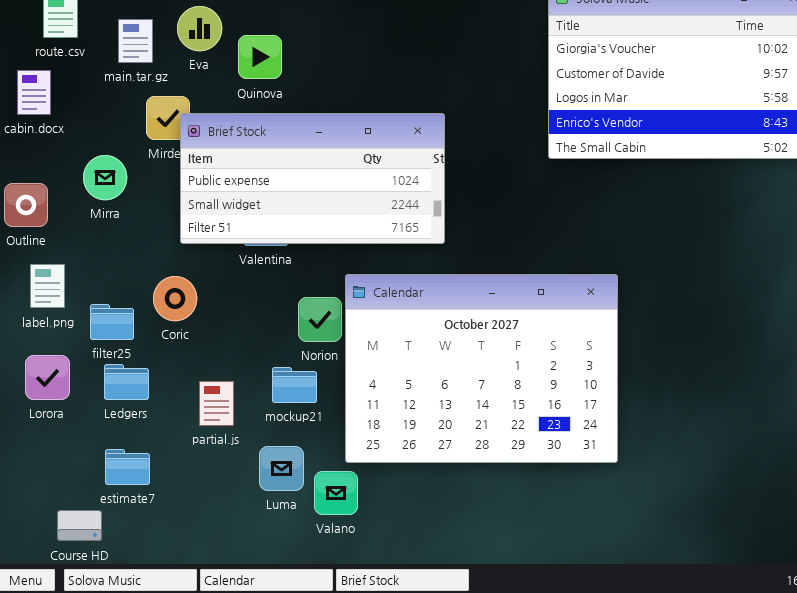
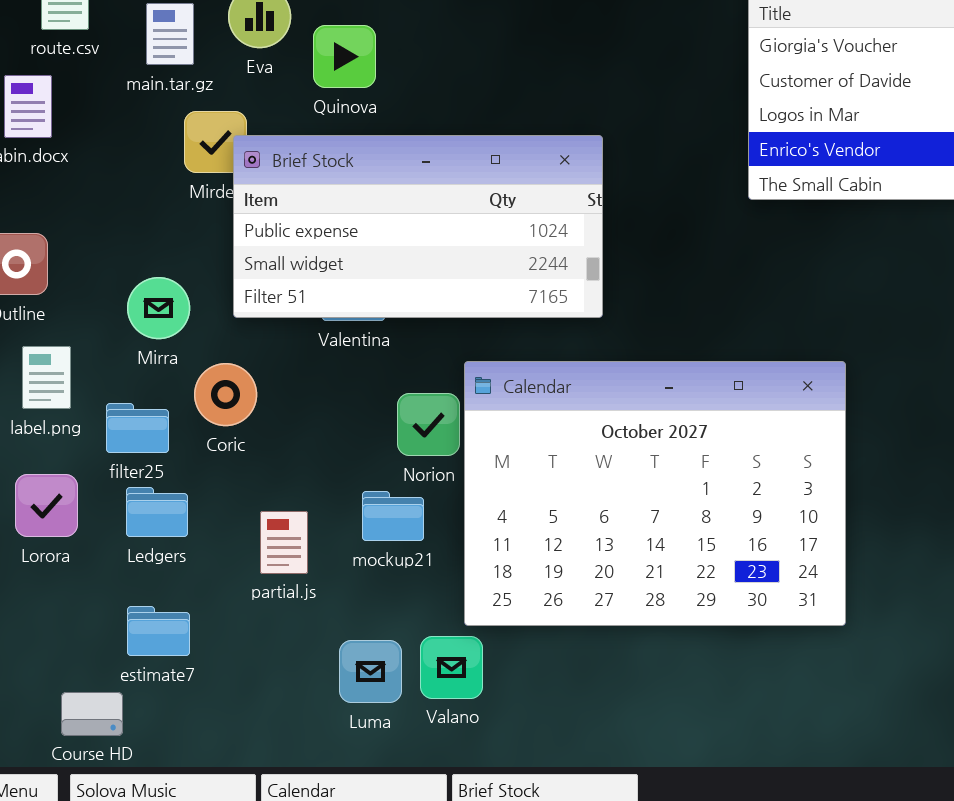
Mirra: [83,155,127,200] -> [127,277,190,339], moved
Luma: [259,446,304,491] -> [339,640,402,703], moved

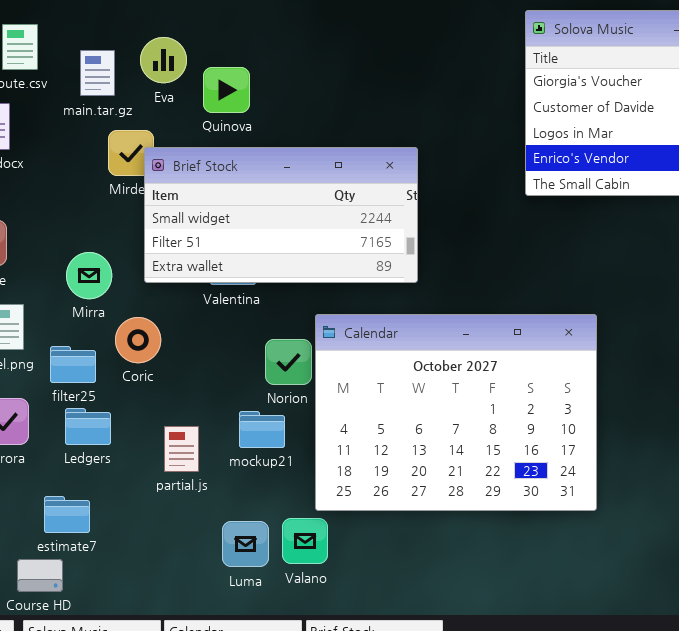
Brief Stock: [233,135,603,318] -> [144,147,418,283], scrolled down 1 row
estimate7: [127,606,190,656] -> [44,496,90,533], moved

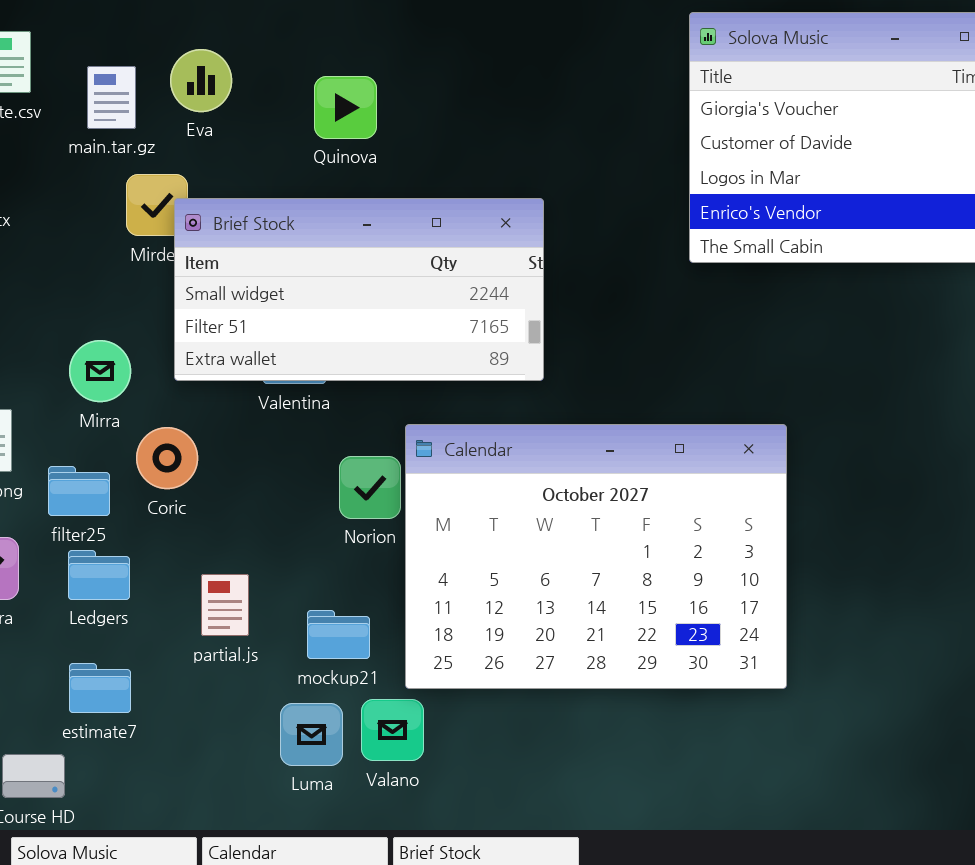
Quinova: [203,67,250,113] -> [314,76,377,139], moved
mockup21: [239,411,285,448] -> [307,610,370,659], moved
estimate7: [44,496,90,533] -> [69,663,131,713], moved

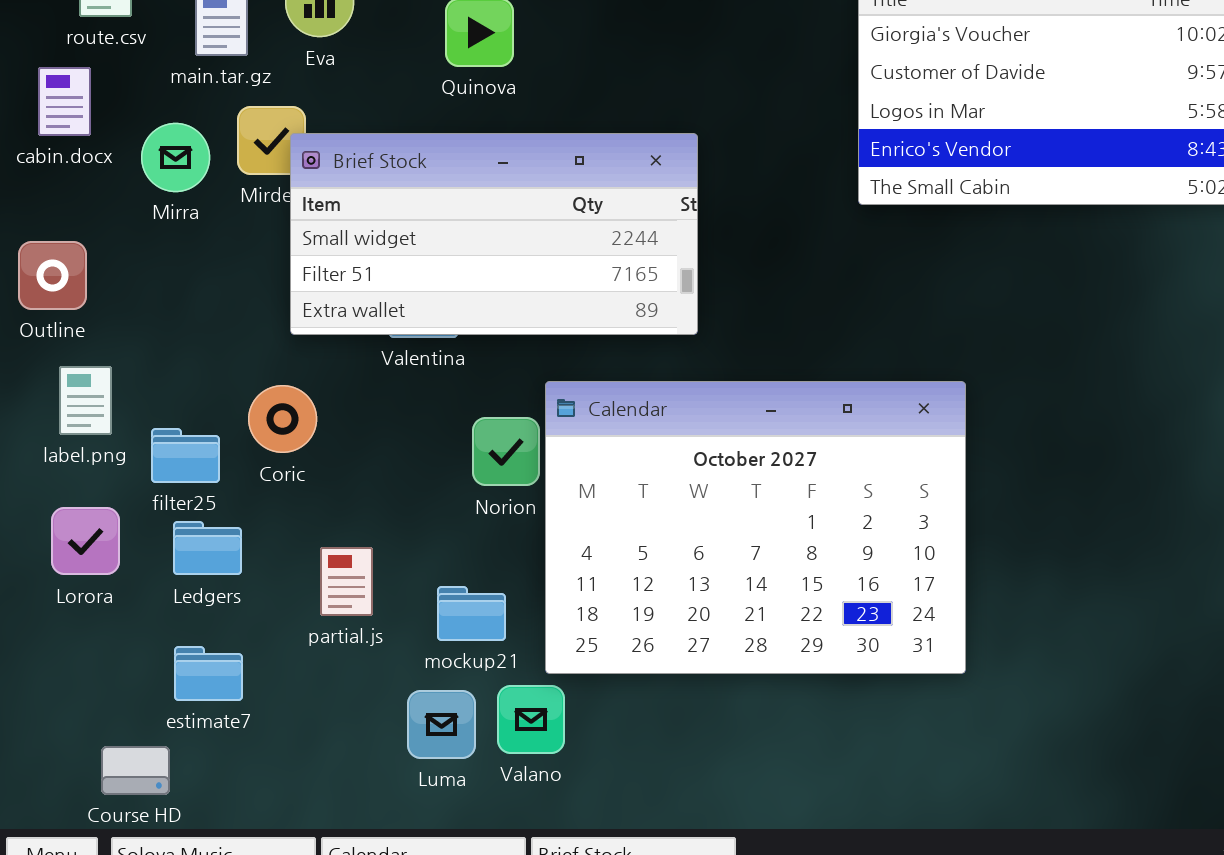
Mirra: [69,340,131,402] -> [141,123,210,192], moved

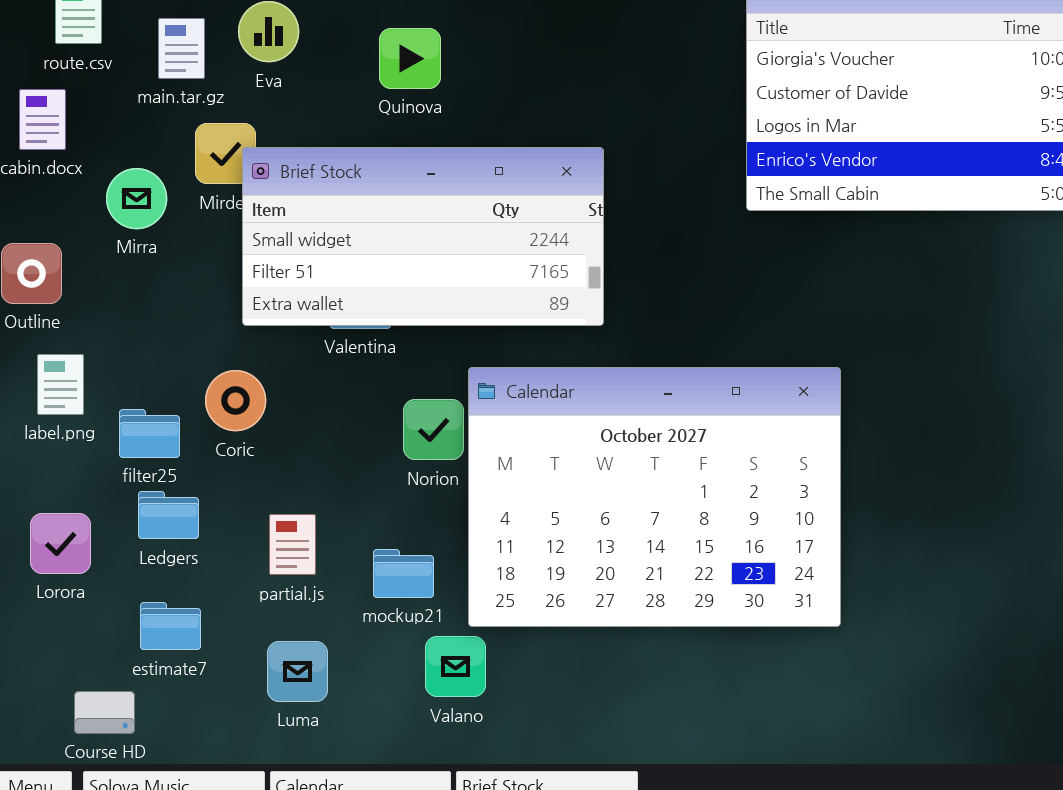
Mirra: [141,123,210,192] -> [106,168,167,229], moved
Lorora: [51,507,120,575] -> [30,513,91,574], moved
Luma: [407,690,476,759] -> [267,641,328,702], moved

